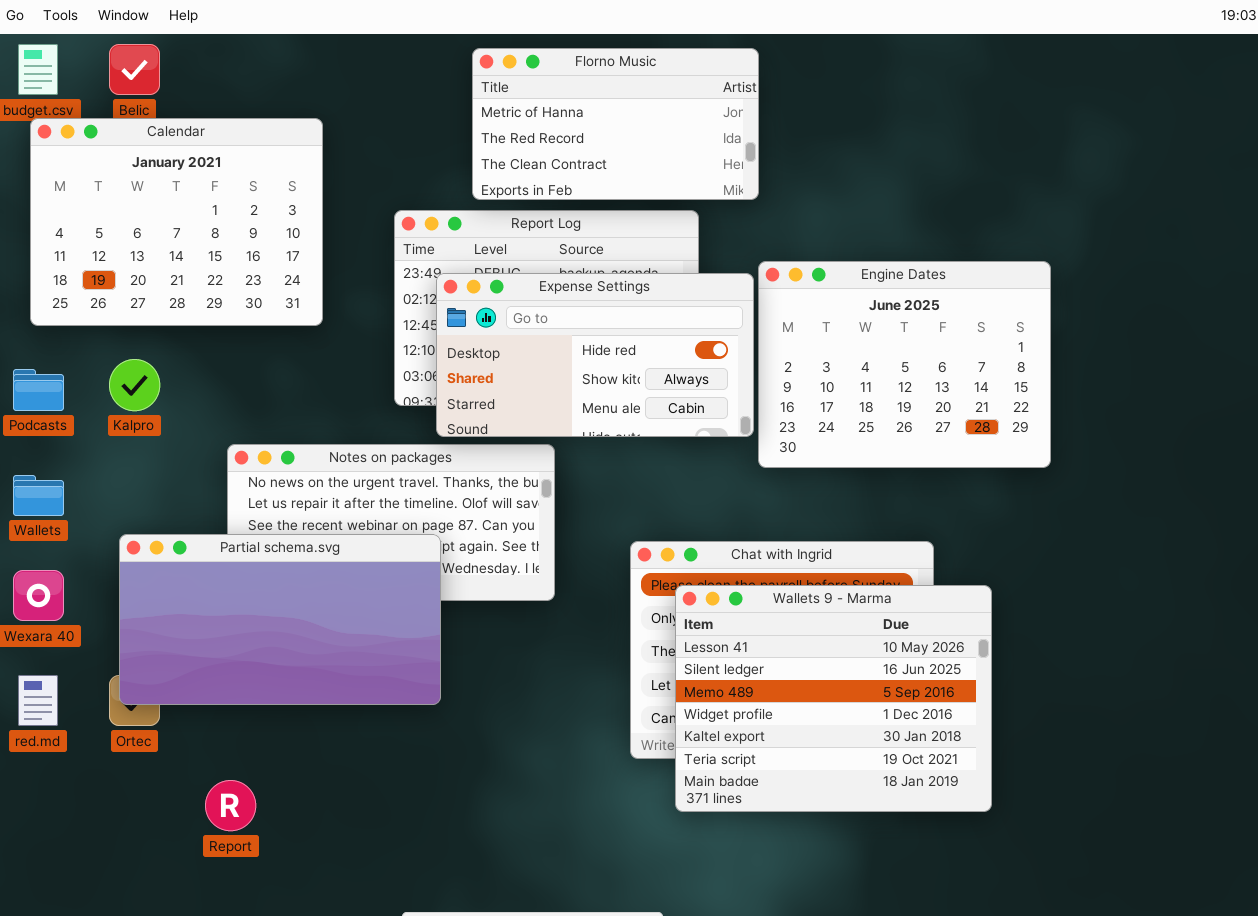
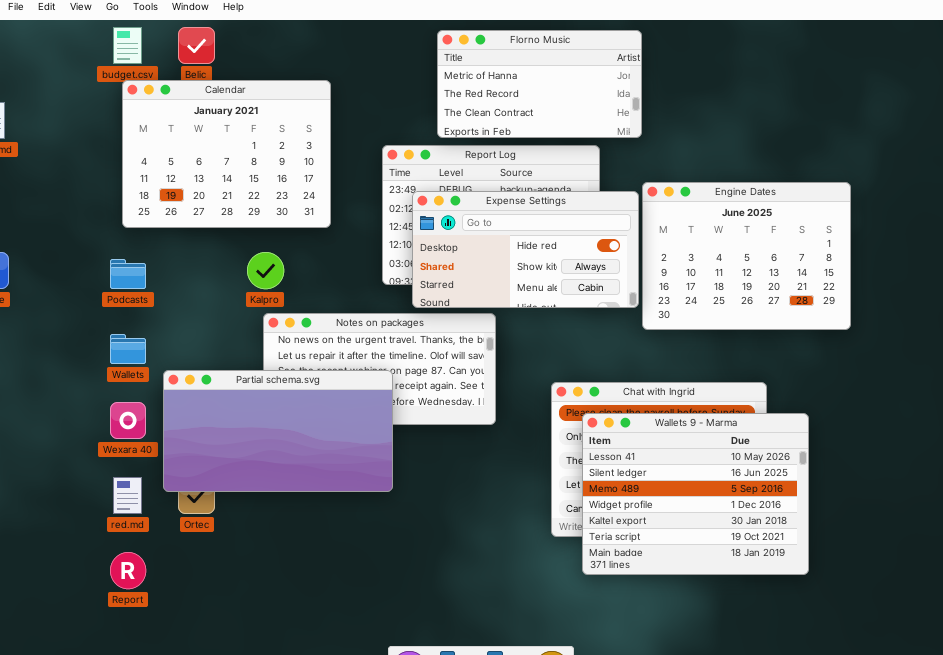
Kalpro: [109,359,160,411] -> [247,252,284,289], moved
Partial schema.svg: [119,534,441,705] -> [163,370,393,492], moved
Report: [205,780,256,831] -> [110,552,146,589], moved

